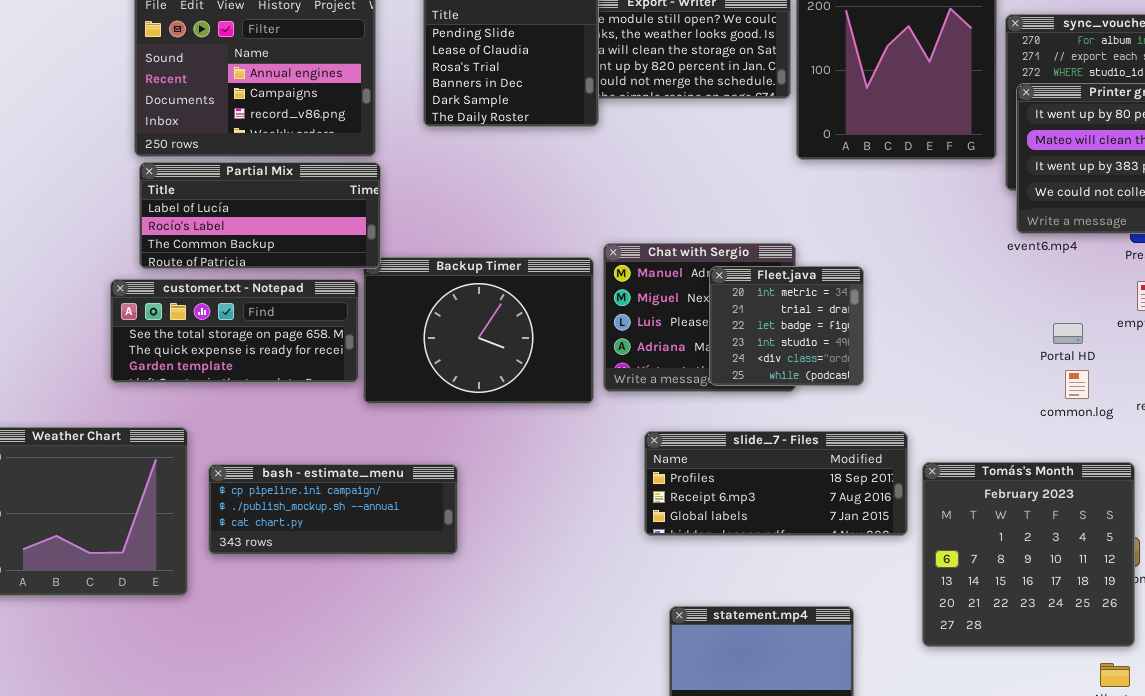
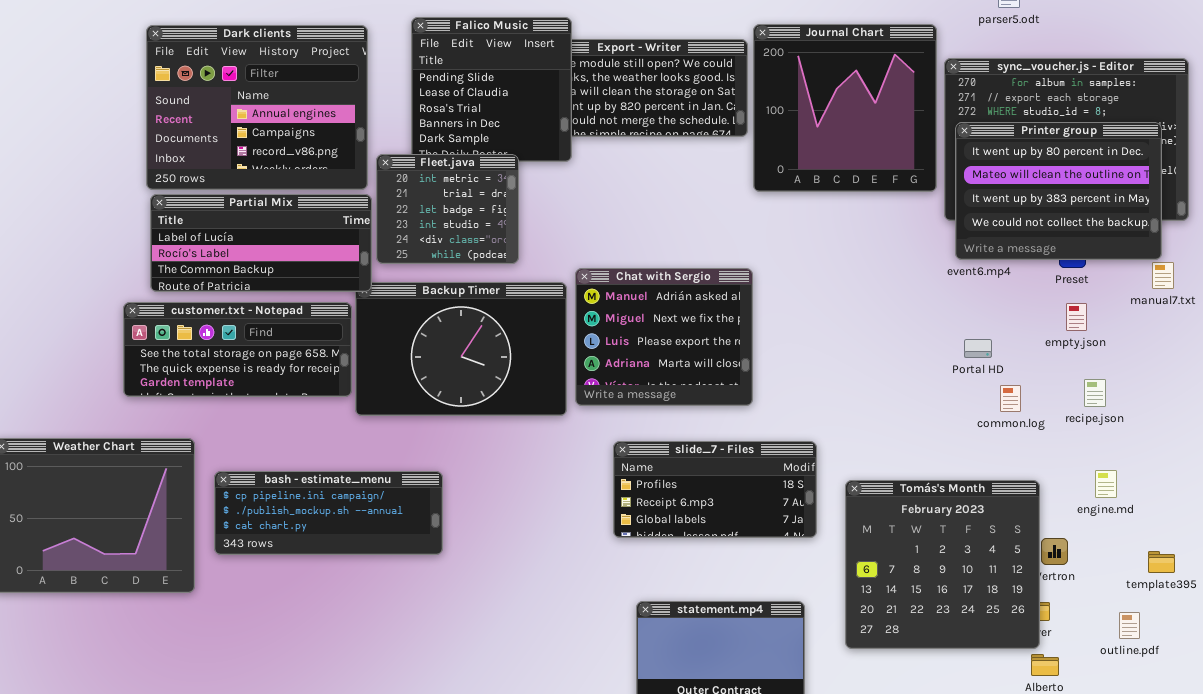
Fleet.java: [709,266,864,386] -> [376,154,519,264], moved
Portal HD: [1053,323,1083,344] -> [964,339,992,358], moved
slide_7 - Files: [644,431,908,536] -> [613,441,817,538], resized
Tomás's Month: [922,462,1135,647] -> [845,480,1040,649], moved

